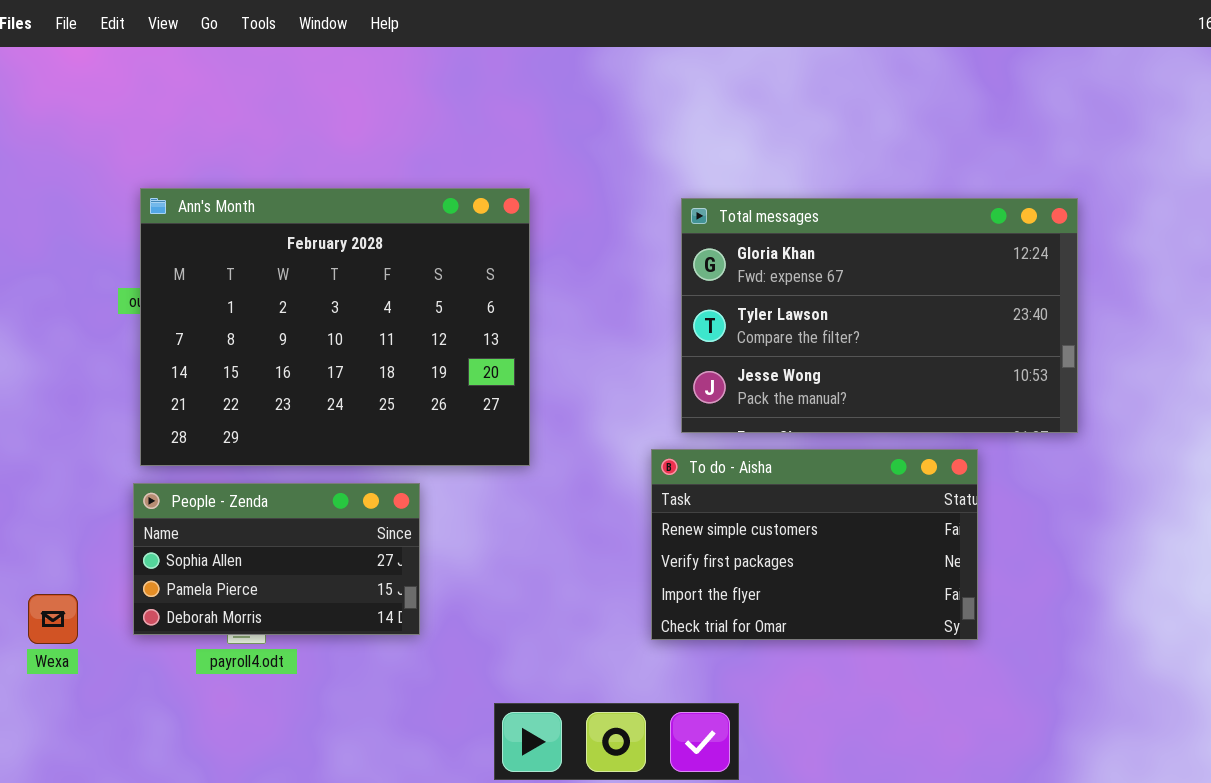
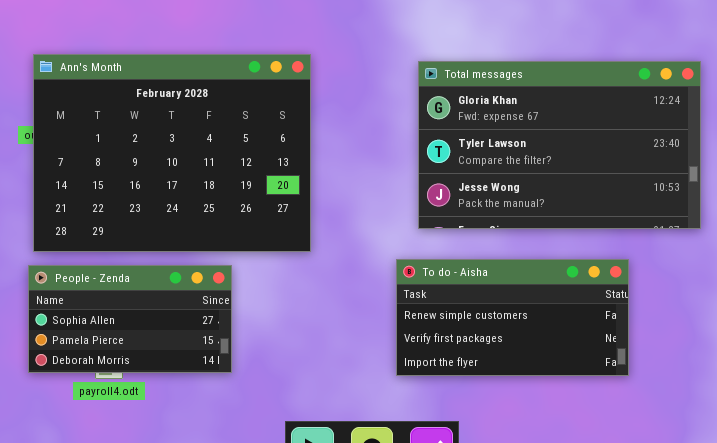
To do - Aisha: [651,449,978,640] -> [396,259,629,376], resized

